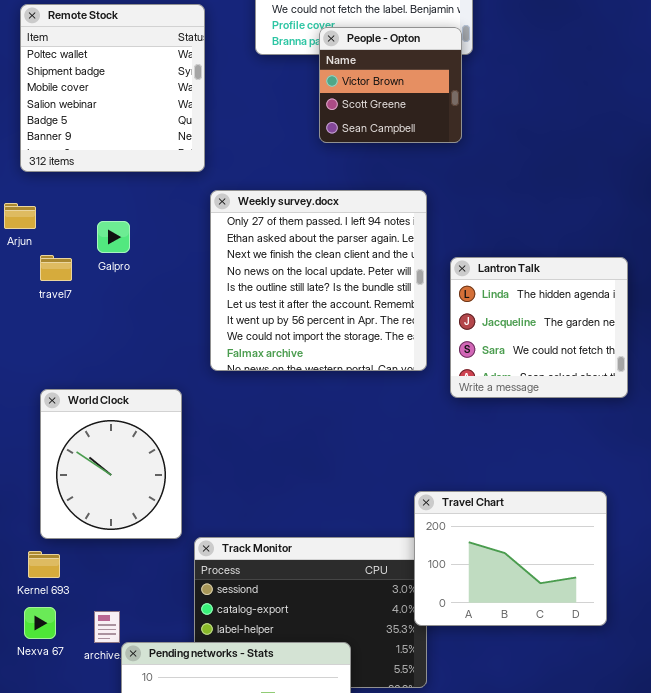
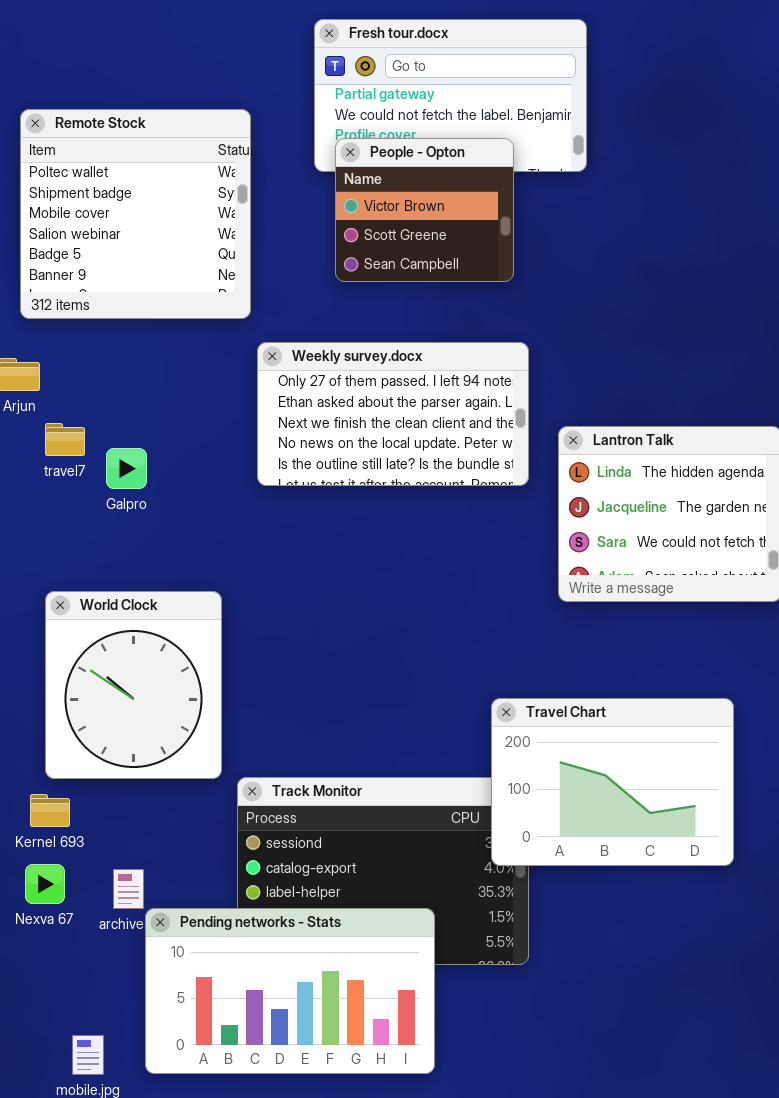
People - Opton: [319,27,462,143] -> [335,138,514,282], moved
Weekly survey.docx: [210,190,427,371] -> [257,342,529,486], resized
Galpro: [97,221,130,253] -> [106,448,147,489], moved
Travel Chart: [414,491,607,626] -> [491,698,734,866], moved

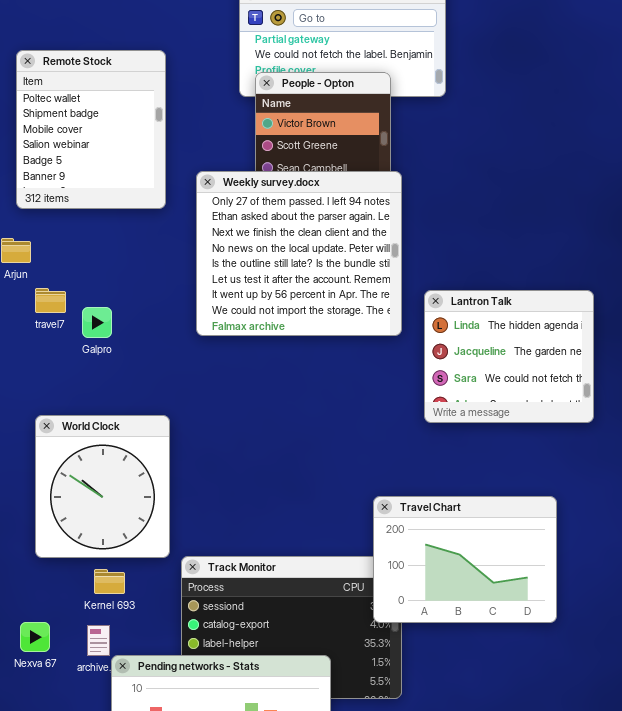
Remote Stock: [20,109,251,319] -> [16,50,166,209], resized
Weekly survey.docx: [257,342,529,486] -> [196,171,402,336], resized
Kernel 693: [30,794,70,827] -> [94,569,125,594], moved

